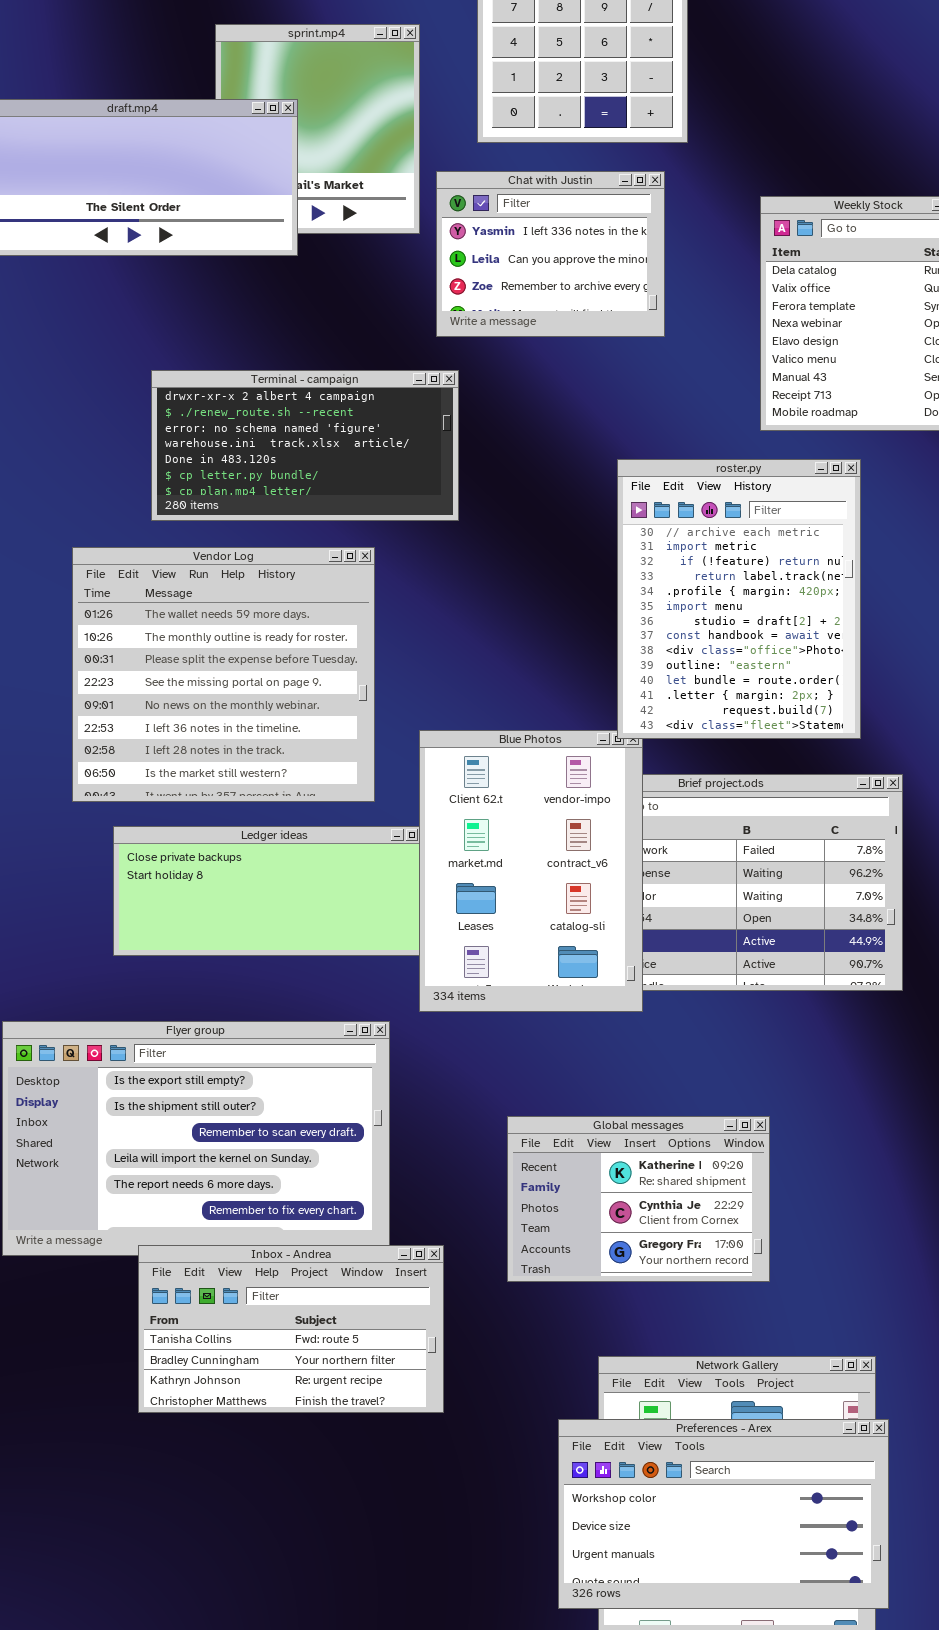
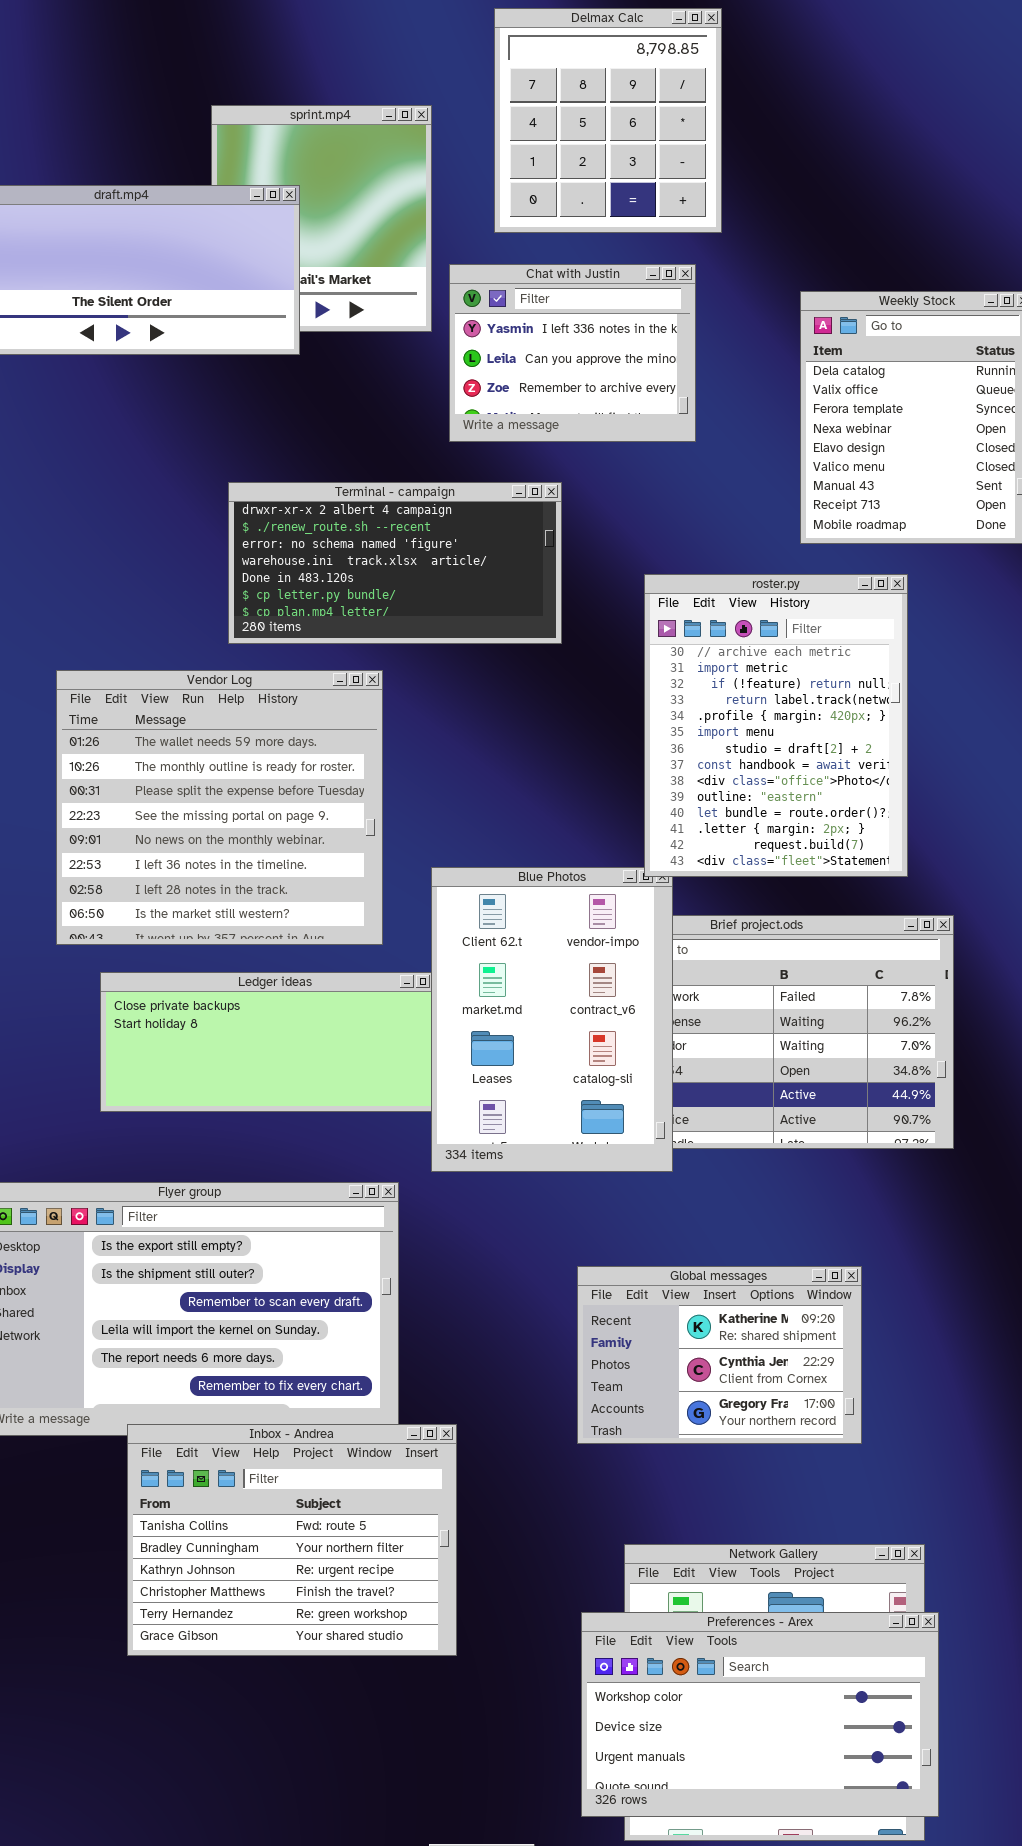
Terminal - campaign: [151,370,459,521] -> [228,482,562,644], moved
Global messages: [507,1116,770,1282] -> [577,1266,862,1444], moved
Inbox - Andrea: [138,1245,444,1413] -> [127,1424,457,1656], resized

